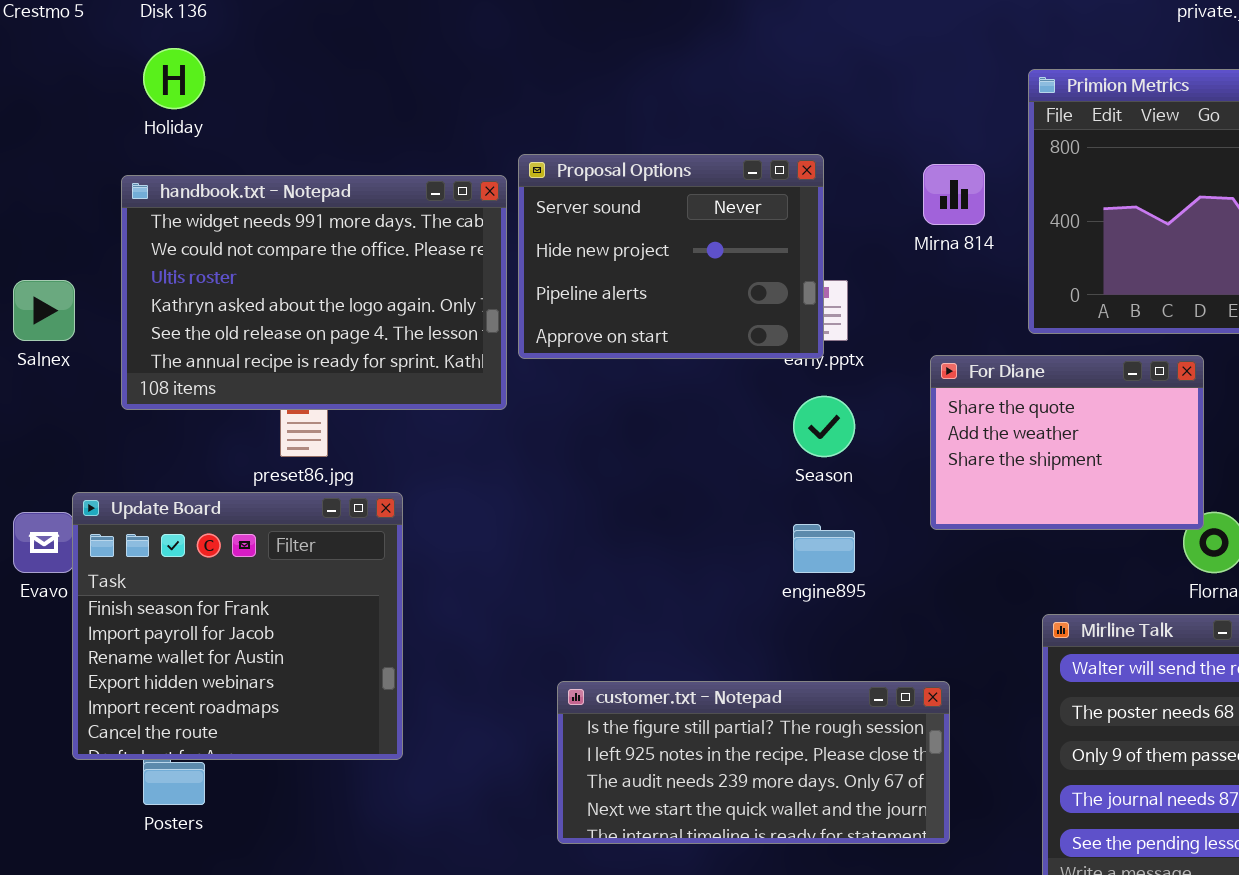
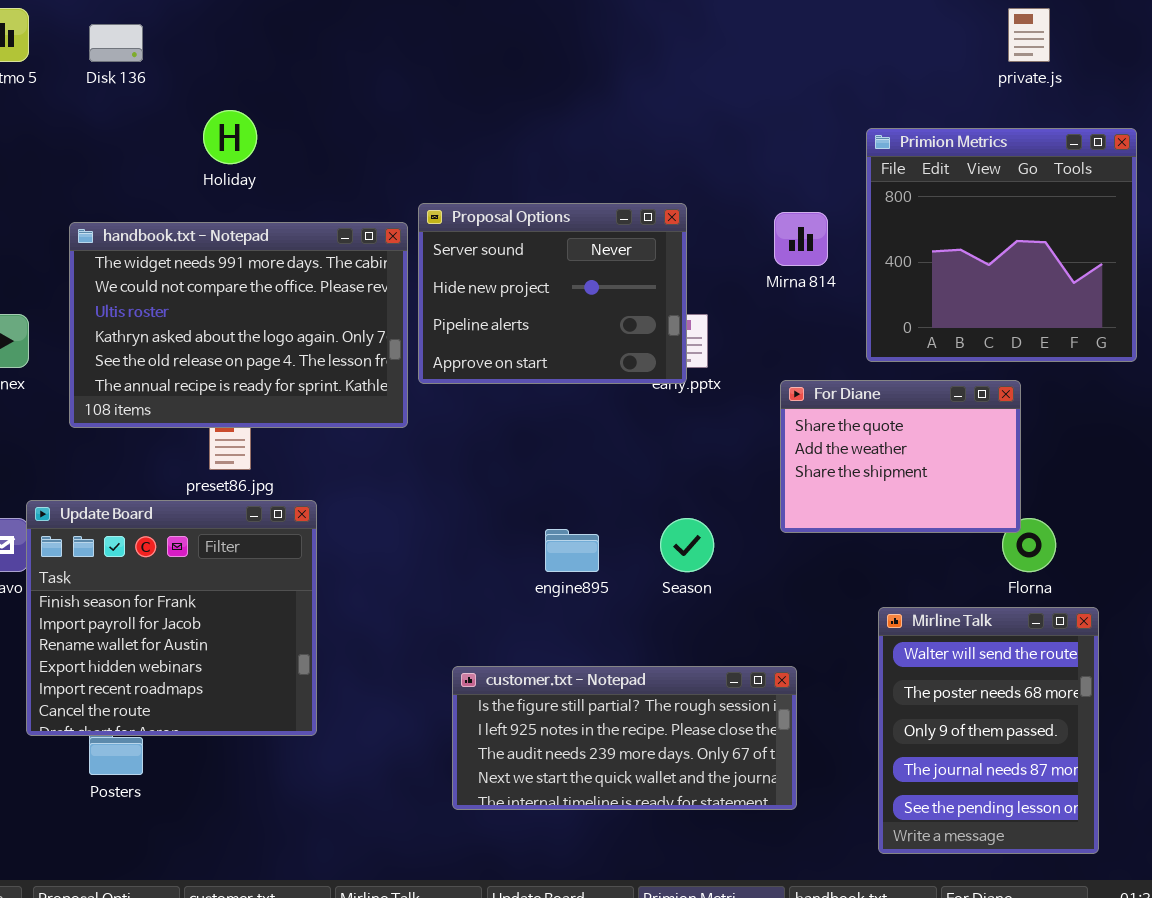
Holiday: [143,48,205,109] -> [203,110,257,164], moved
Season: [793,396,855,457] -> [660,518,714,572], moved
engine895: [793,524,855,573] -> [545,529,599,572], moved

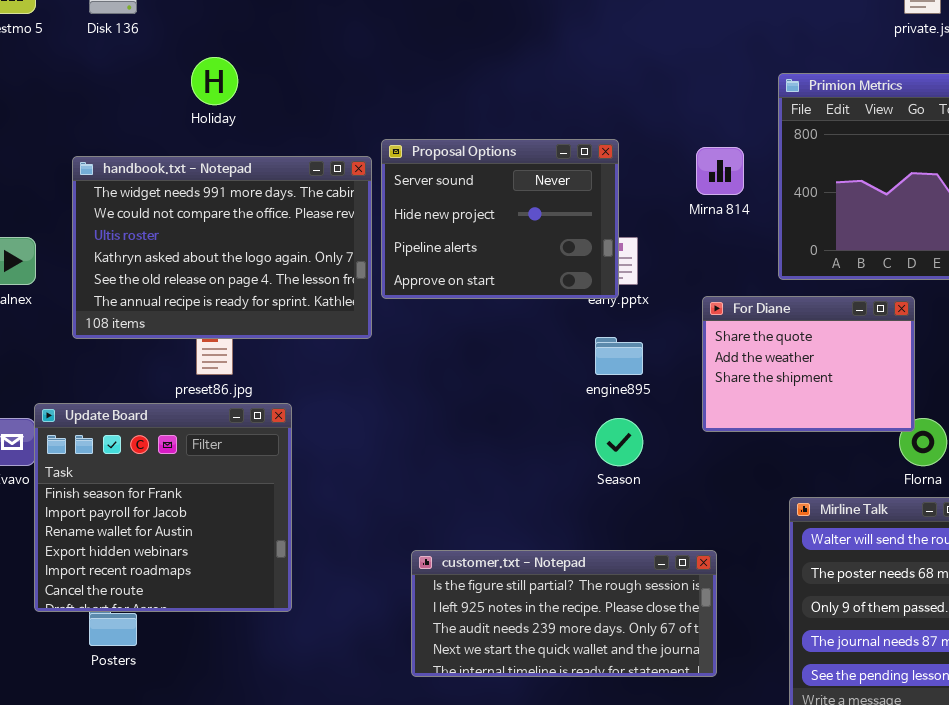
engine895: [545,529,599,572] -> [595,337,643,375], moved

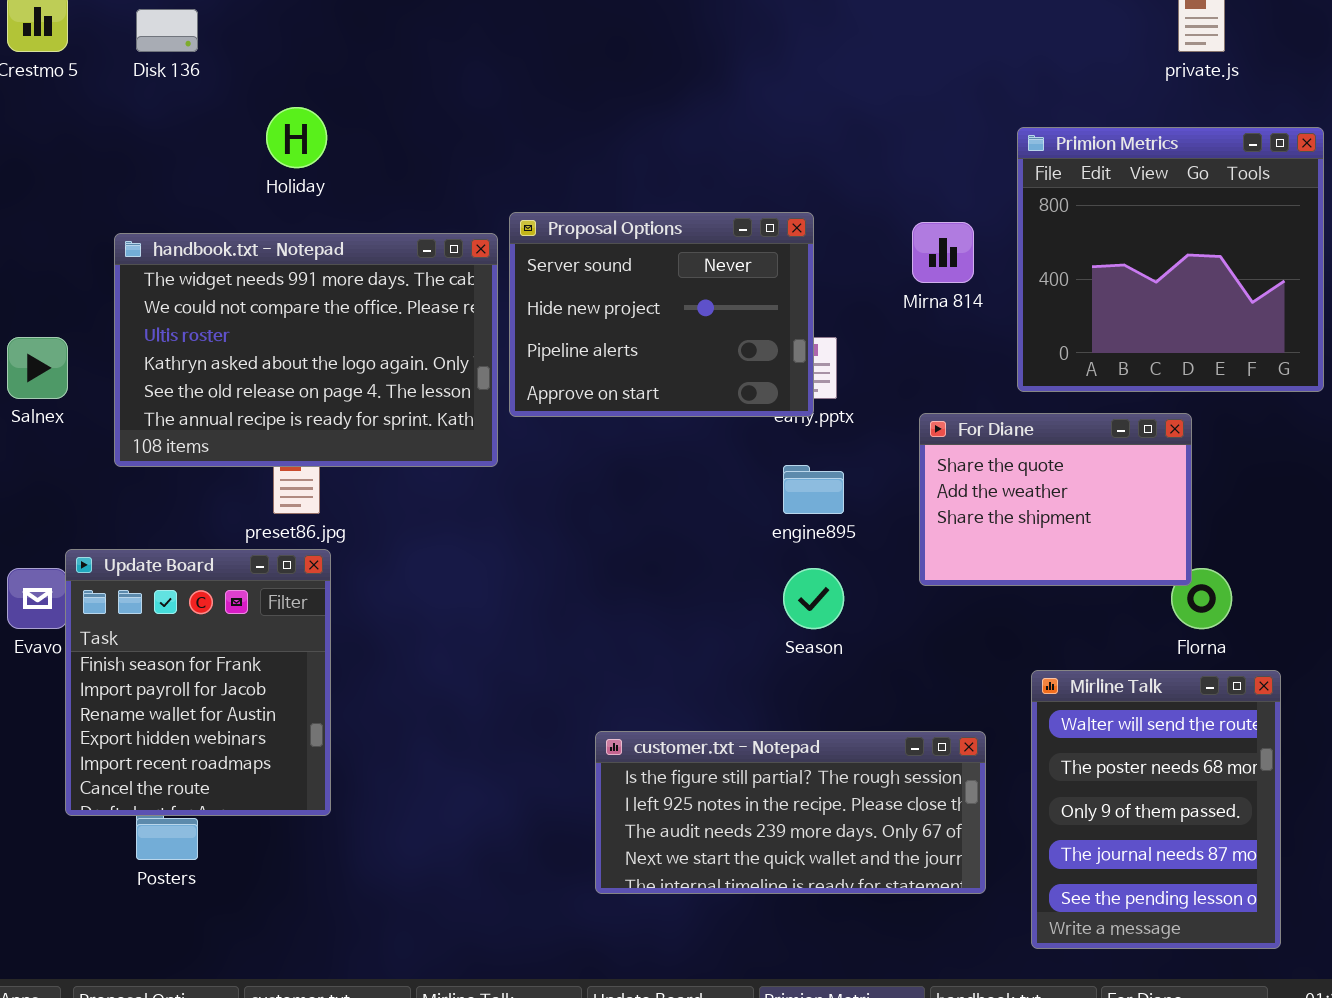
Update Board: [34,403,292,612] -> [65,549,331,816], resized
customer.txt - Notepad: [411,550,717,677] -> [595,731,986,894], moved

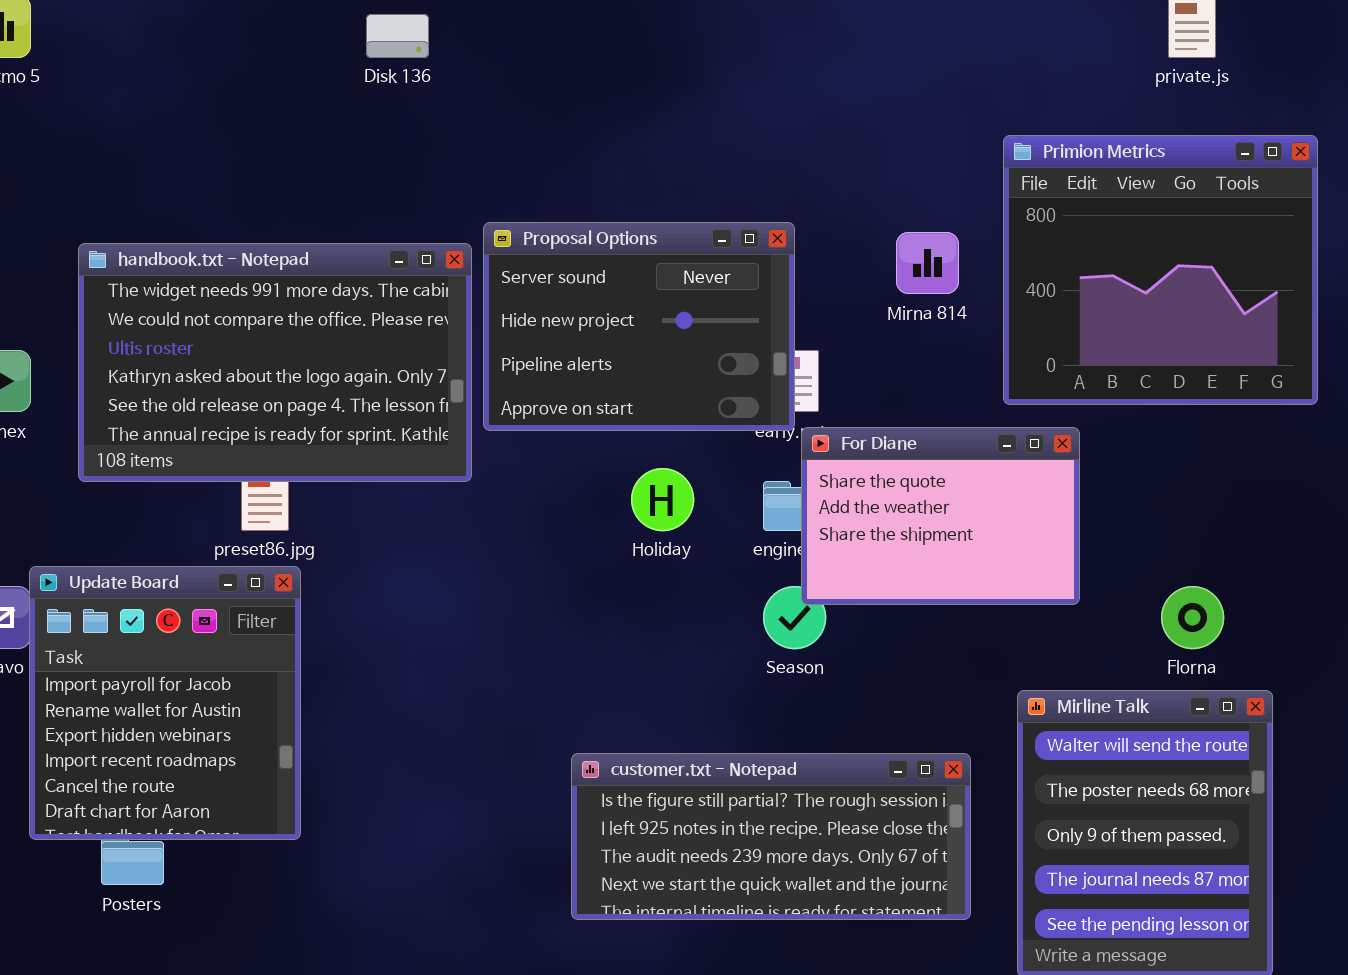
Disk 136: [136,9,198,52] -> [366,14,429,58], moved
Holiday: [266,107,327,168] -> [631,468,694,531], moved
For Diane: [919,413,1192,586] -> [801,427,1080,605], moved
Update Board: [65,549,331,816] -> [29,566,301,840], scrolled down 1 row

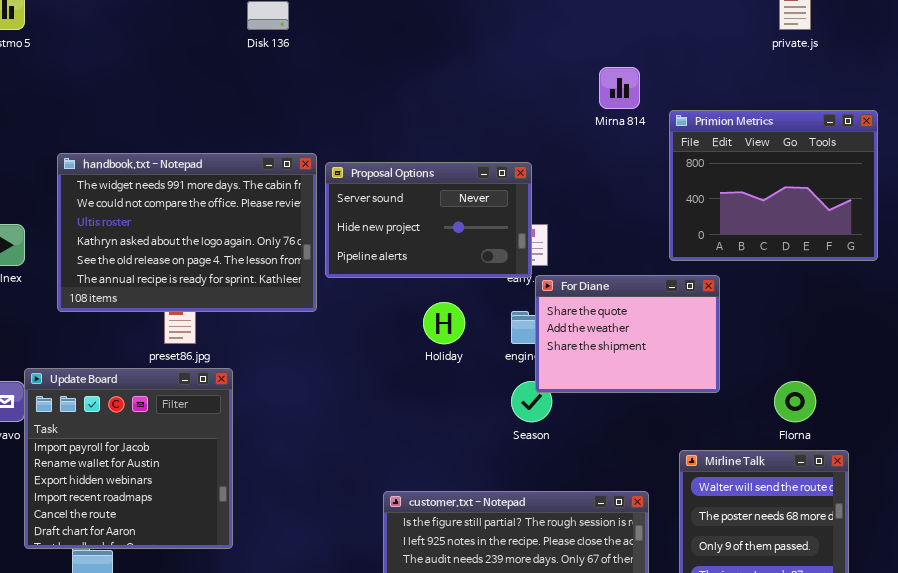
Primion Metrics: [1003,135,1318,405] -> [669,110,878,261], resized
Proposal Options: [483,222,795,431] -> [325,162,532,278], resized
Mirna 814: [896,232,959,294] -> [599,67,640,109], moved
Update Board: [29,566,301,840] -> [24,368,233,549], resized

